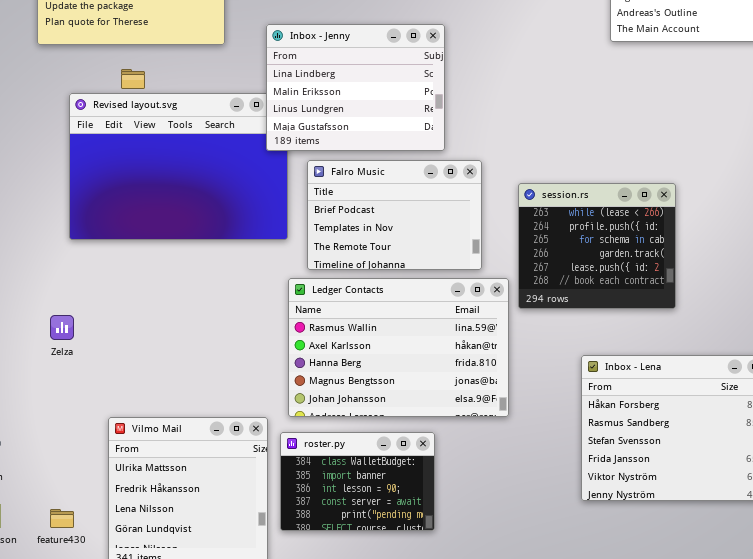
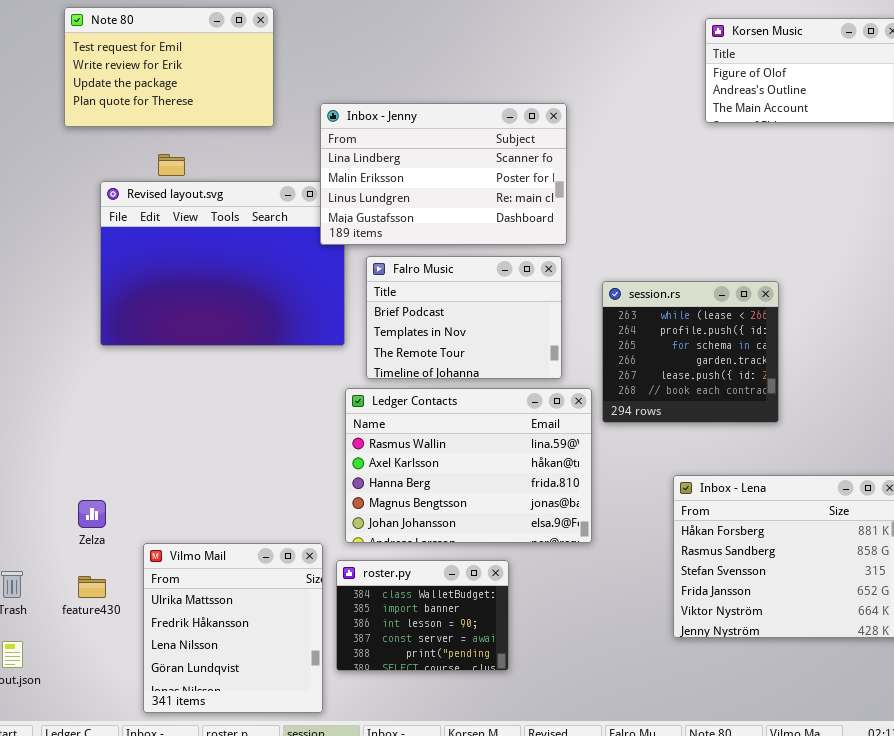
Inbox - Jenny: [266,24,445,151] -> [320,103,567,245], resized
Zelza: [50,315,74,340] -> [78,500,106,528], moved
feature430: [50,509,74,528] -> [78,576,106,598], moved

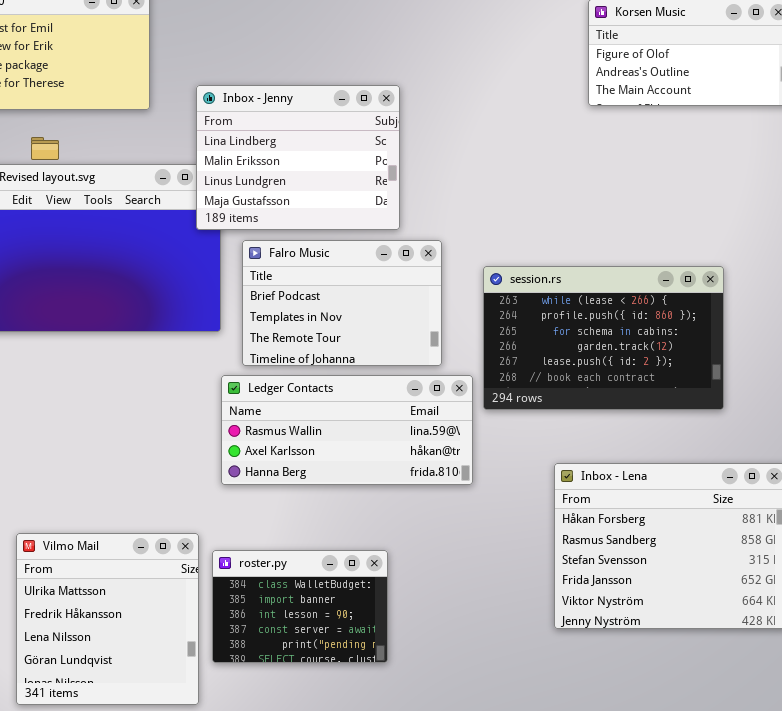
Inbox - Jenny: [320,103,567,245] -> [196,85,400,230], resized
session.rs: [602,281,779,423] -> [483,266,724,410], resized
Ledger Contacts: [345,388,592,543] -> [221,375,473,485], resized

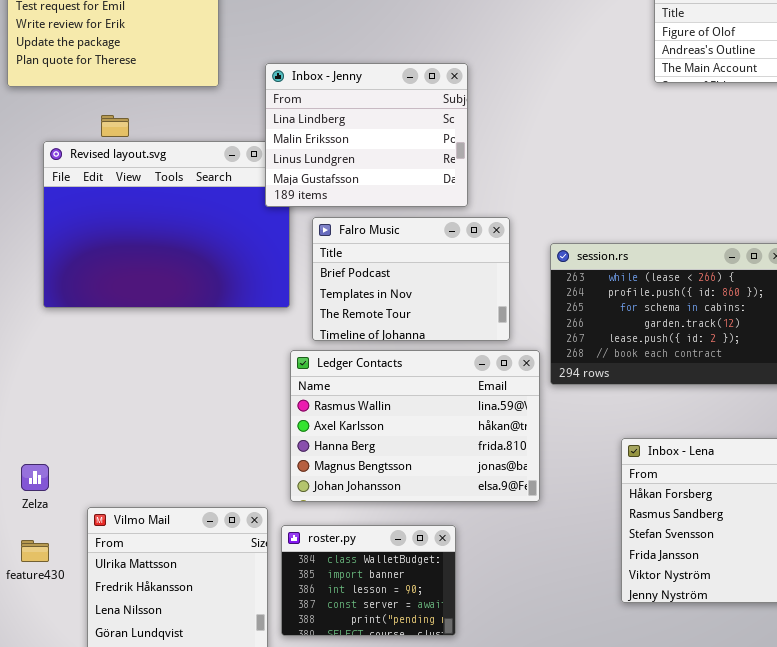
Ledger Contacts: [221,375,473,485] -> [290,350,540,502], resized

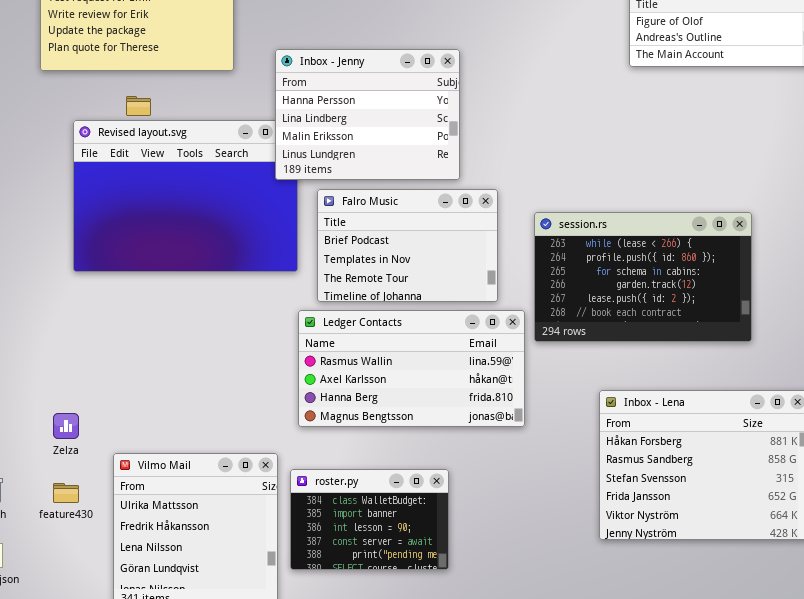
Inbox - Jenny: [265,63,468,207] -> [275,49,460,180], scrolled up 1 row
Ledger Contacts: [290,350,540,502] -> [298,310,525,427], resized

